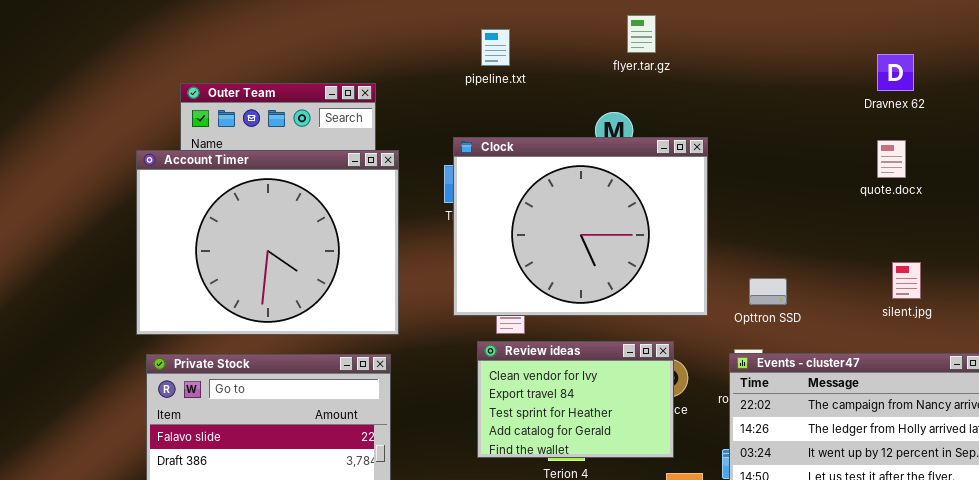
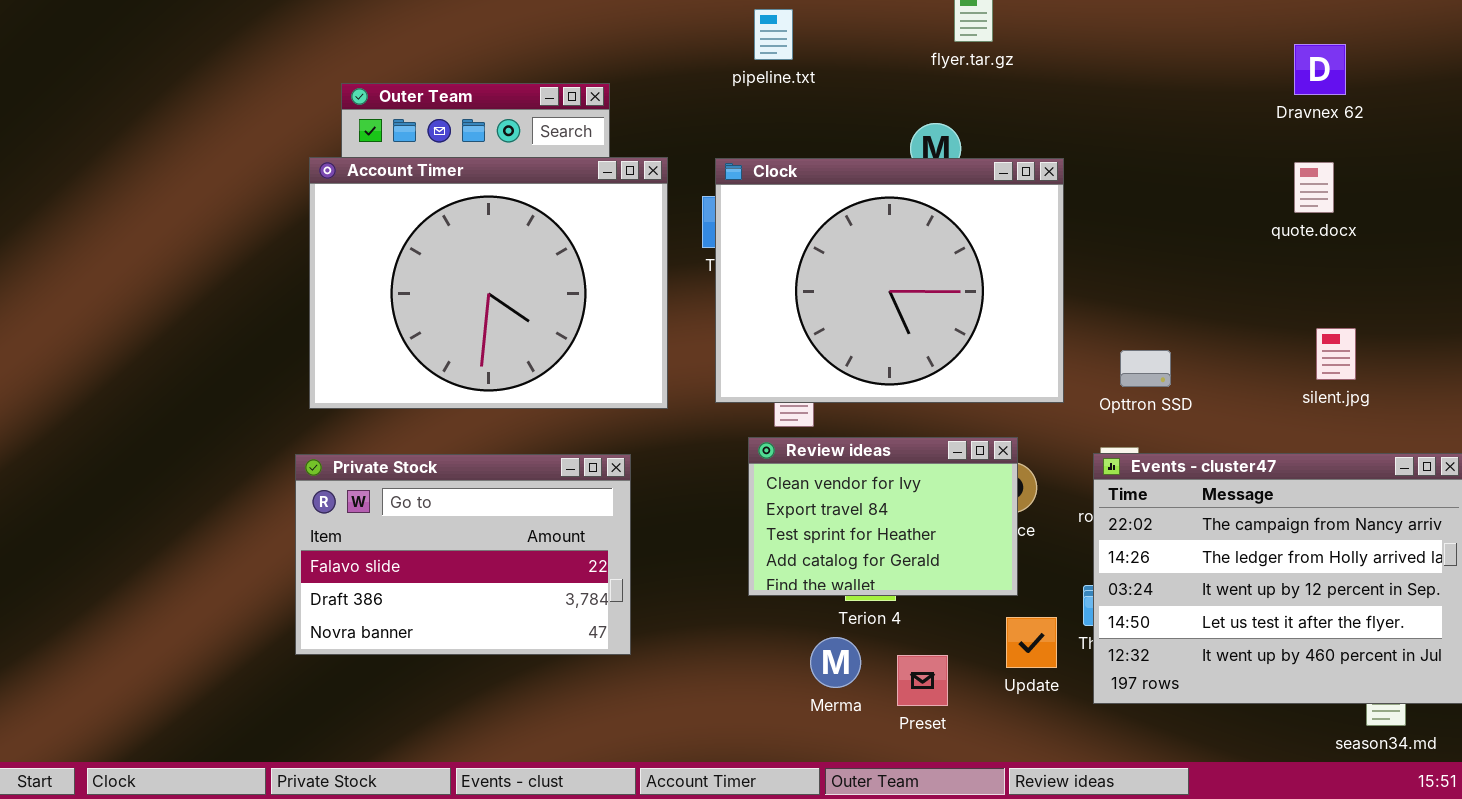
Account Timer: [136,150,399,335] -> [309,157,668,409], moved

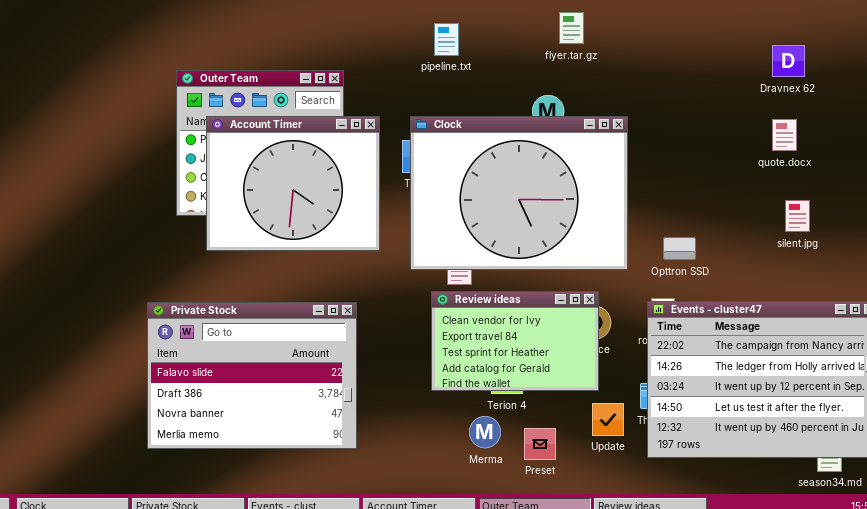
Account Timer: [309,157,668,409] -> [206,116,380,251], resized
silent.jpg: [1316,328,1356,380] -> [785,200,810,232], moved
Private Stock: [295,454,631,655] -> [147,302,357,449], resized

